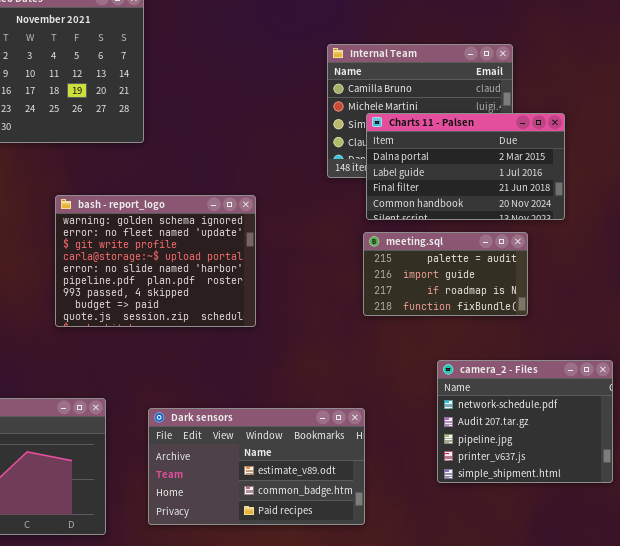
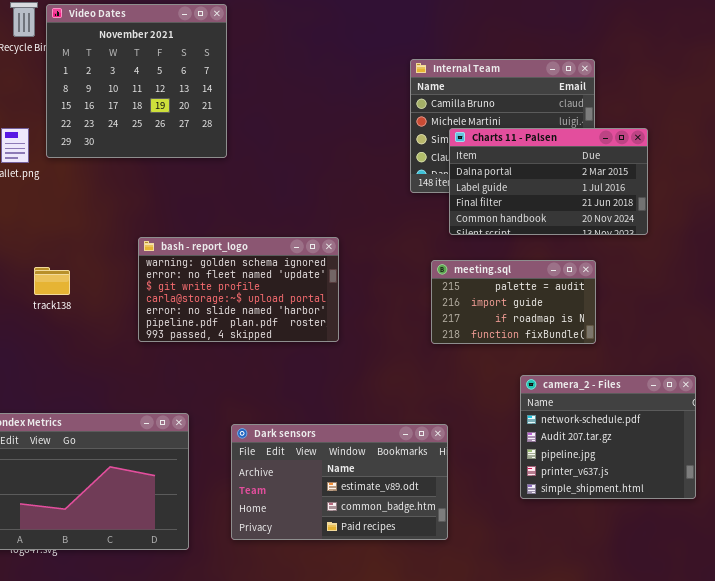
bash - report_logo: [55,195,256,327] -> [138,237,339,342], resized
meeting.sql: [363,232,528,316] -> [431,260,596,344], moved

